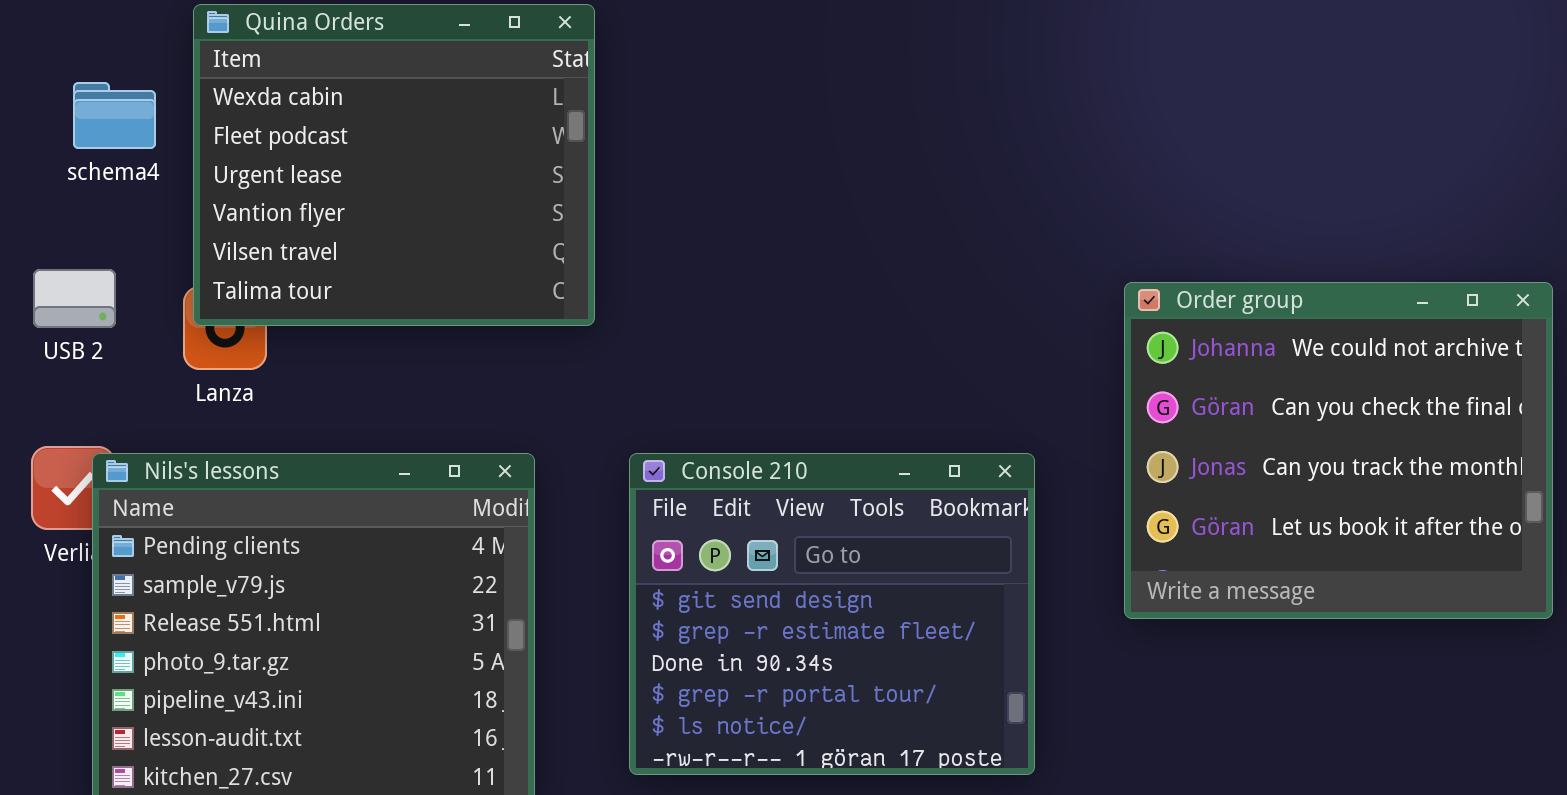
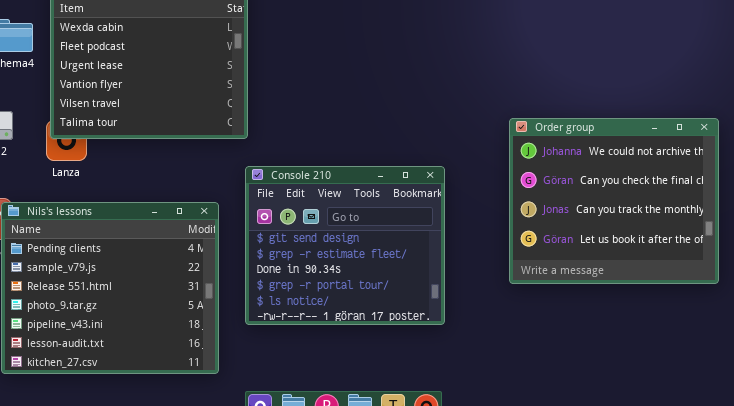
Console 210: [629,453,1035,775] -> [245,166,445,325], moved

